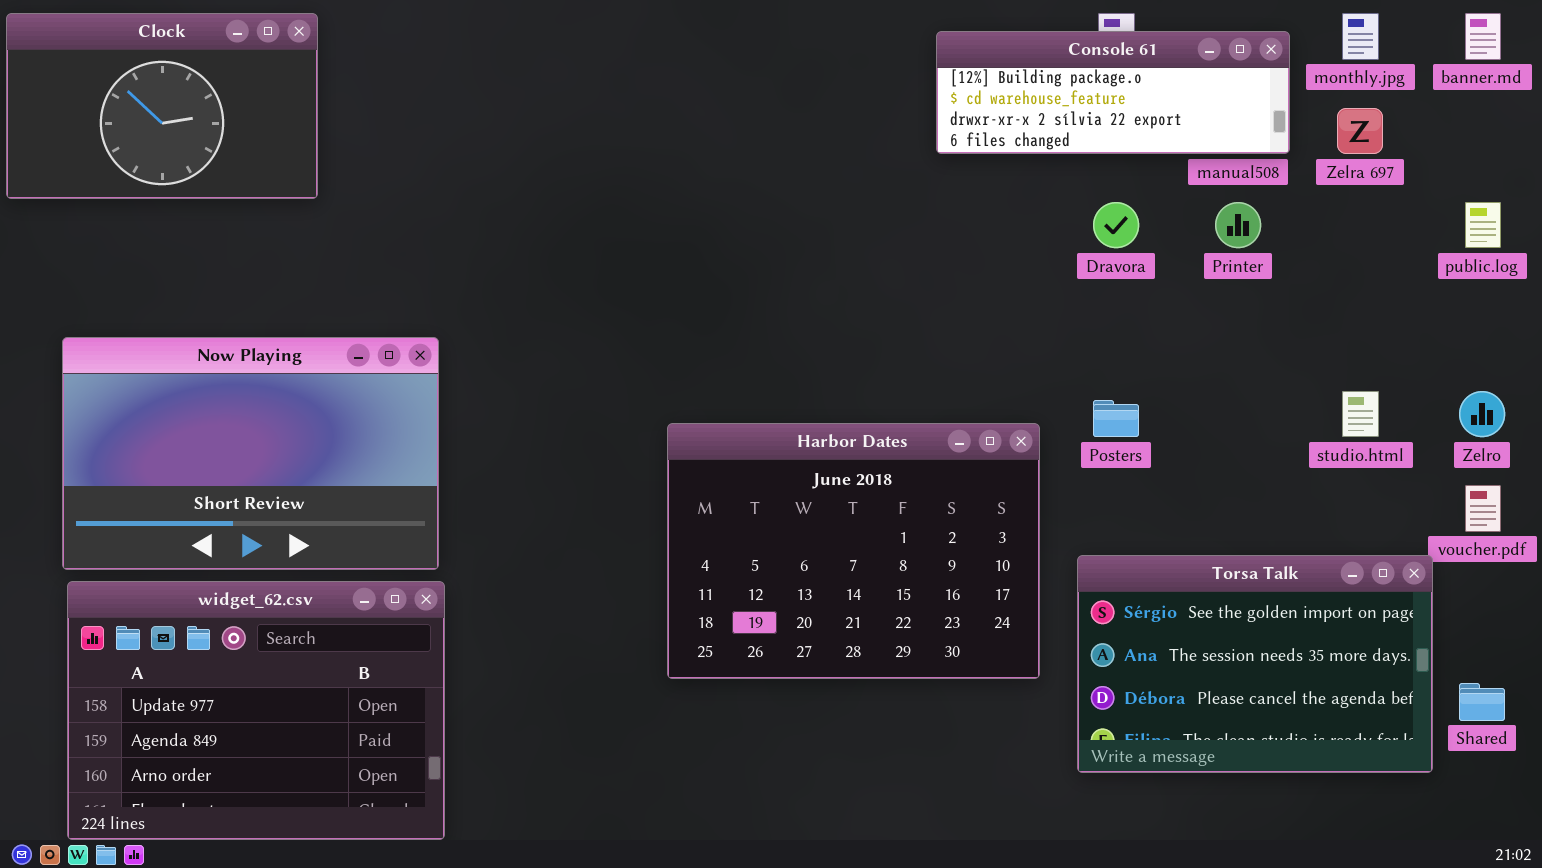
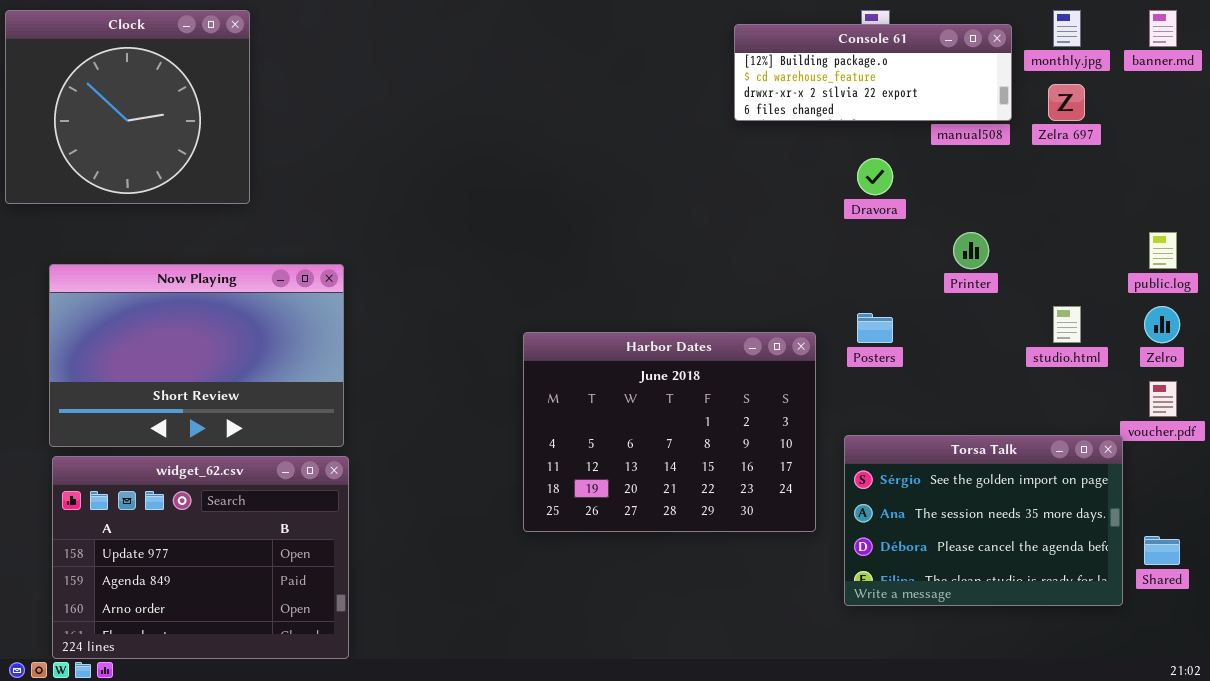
Clock: [6,13,318,199] -> [5,10,250,204], resized
Printer: [1215,202,1261,248] -> [953,232,989,269], moved
public.log: [1465,202,1501,248] -> [1149,232,1177,269], moved

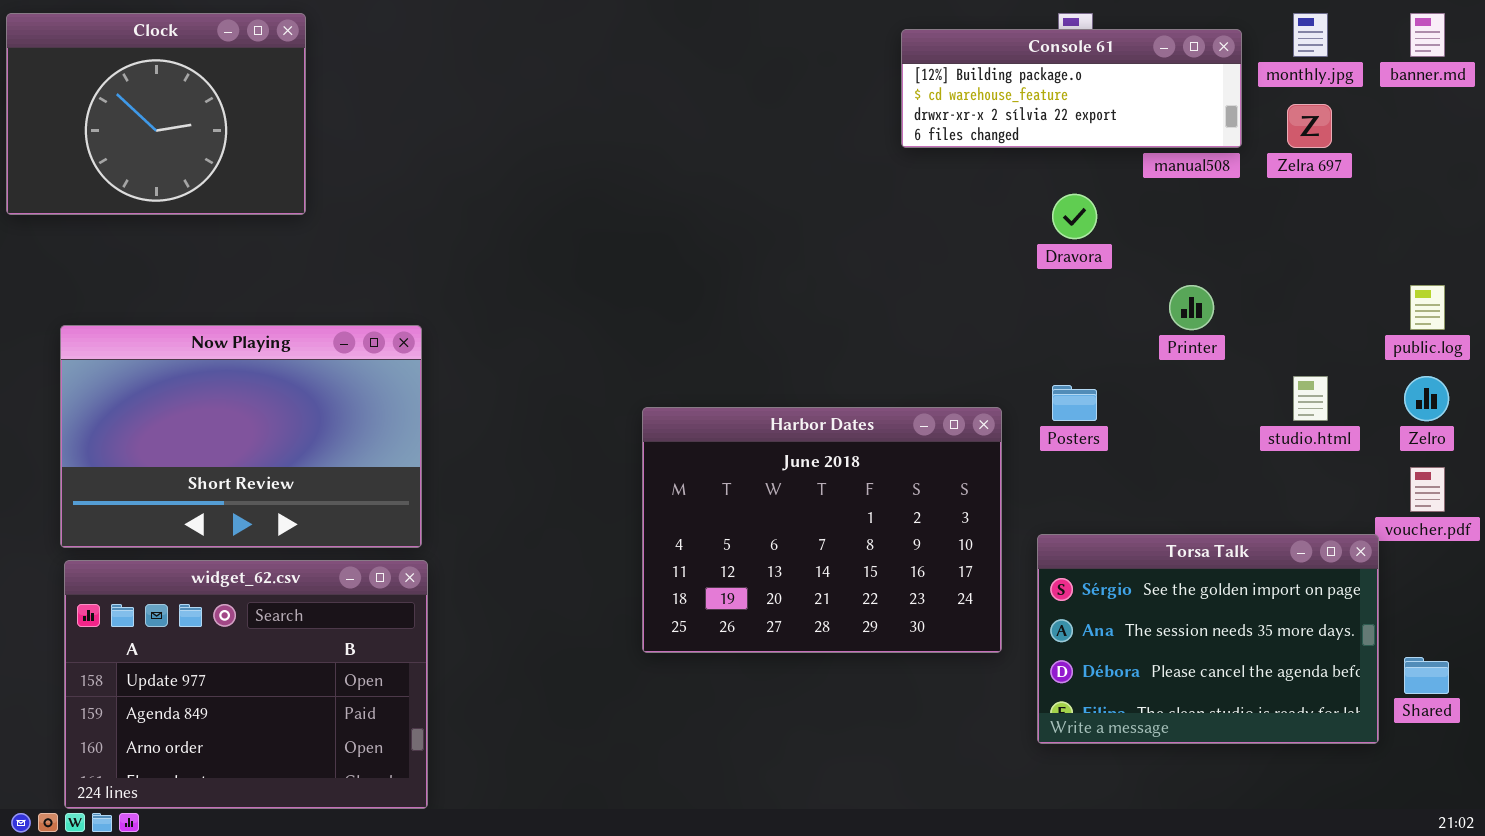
Clock: [5,10,250,204] -> [6,13,306,215], resized

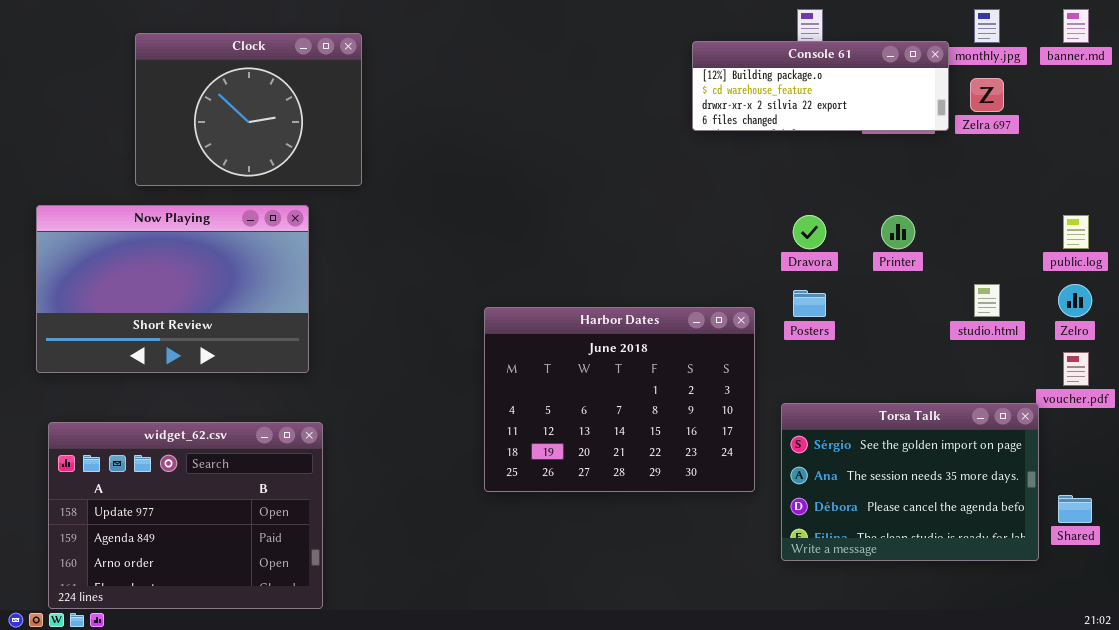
Clock: [6,13,306,215] -> [135,33,362,186], moved
Console 61: [901,29,1242,148] -> [692,41,949,131], moved
Dravora: [1052,194,1097,239] -> [793,215,826,249], moved
Now Playing: [60,325,422,548] -> [36,205,309,373], moved

